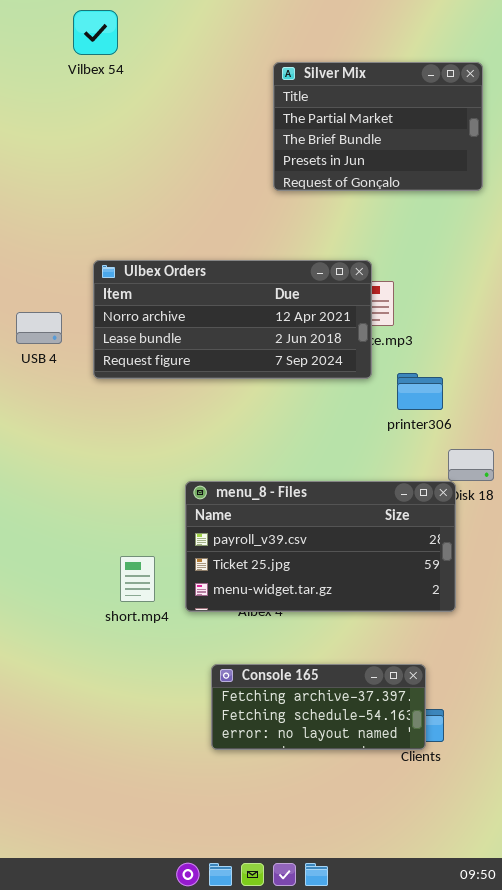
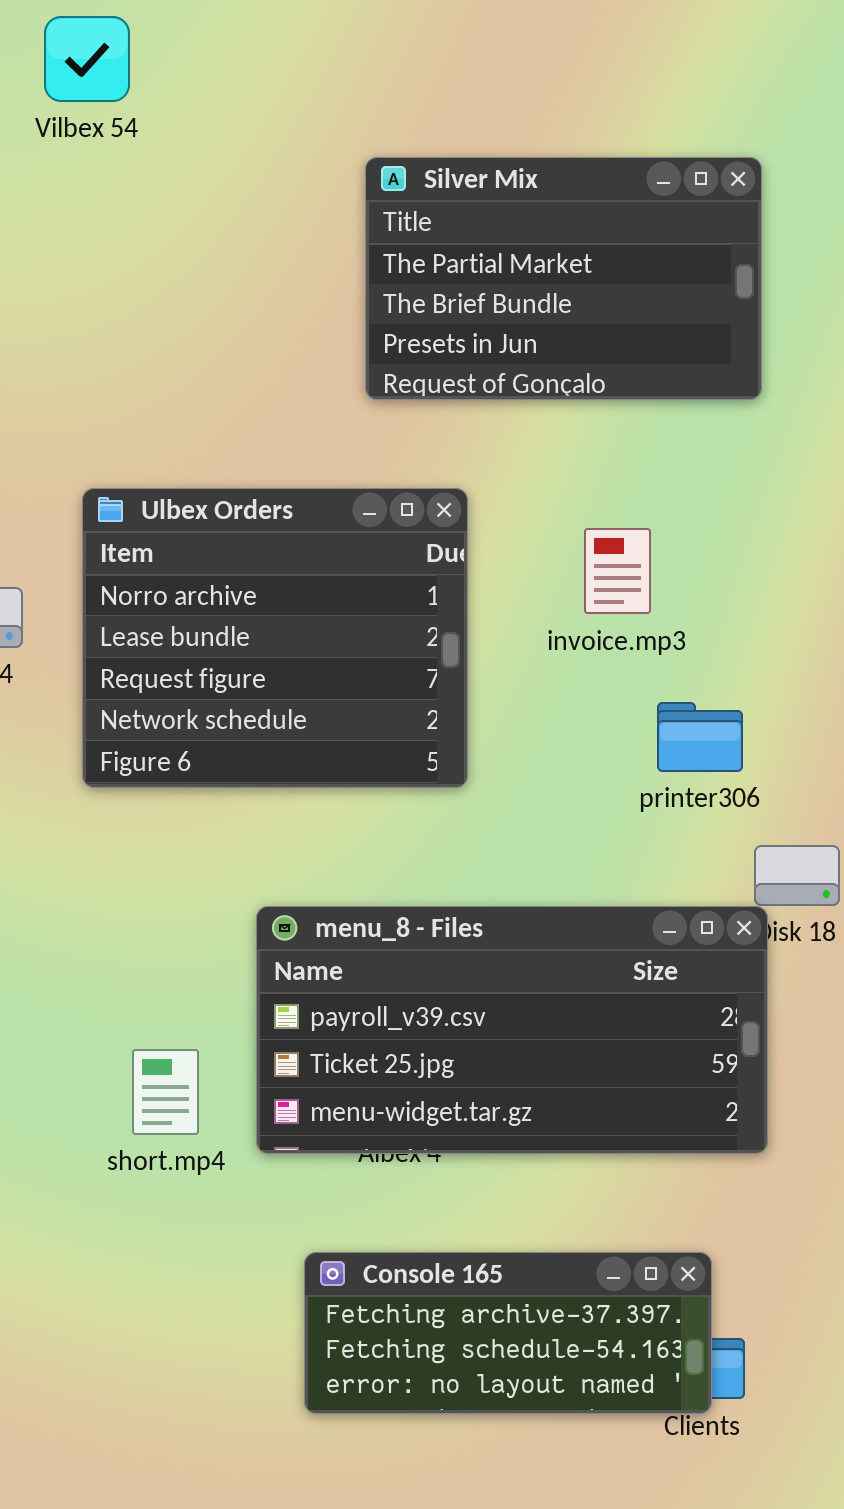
Silver Mix: [273,62,483,191] -> [365,157,762,400], moved
Ulbex Orders: [93,260,372,379] -> [82,488,468,788], resized

